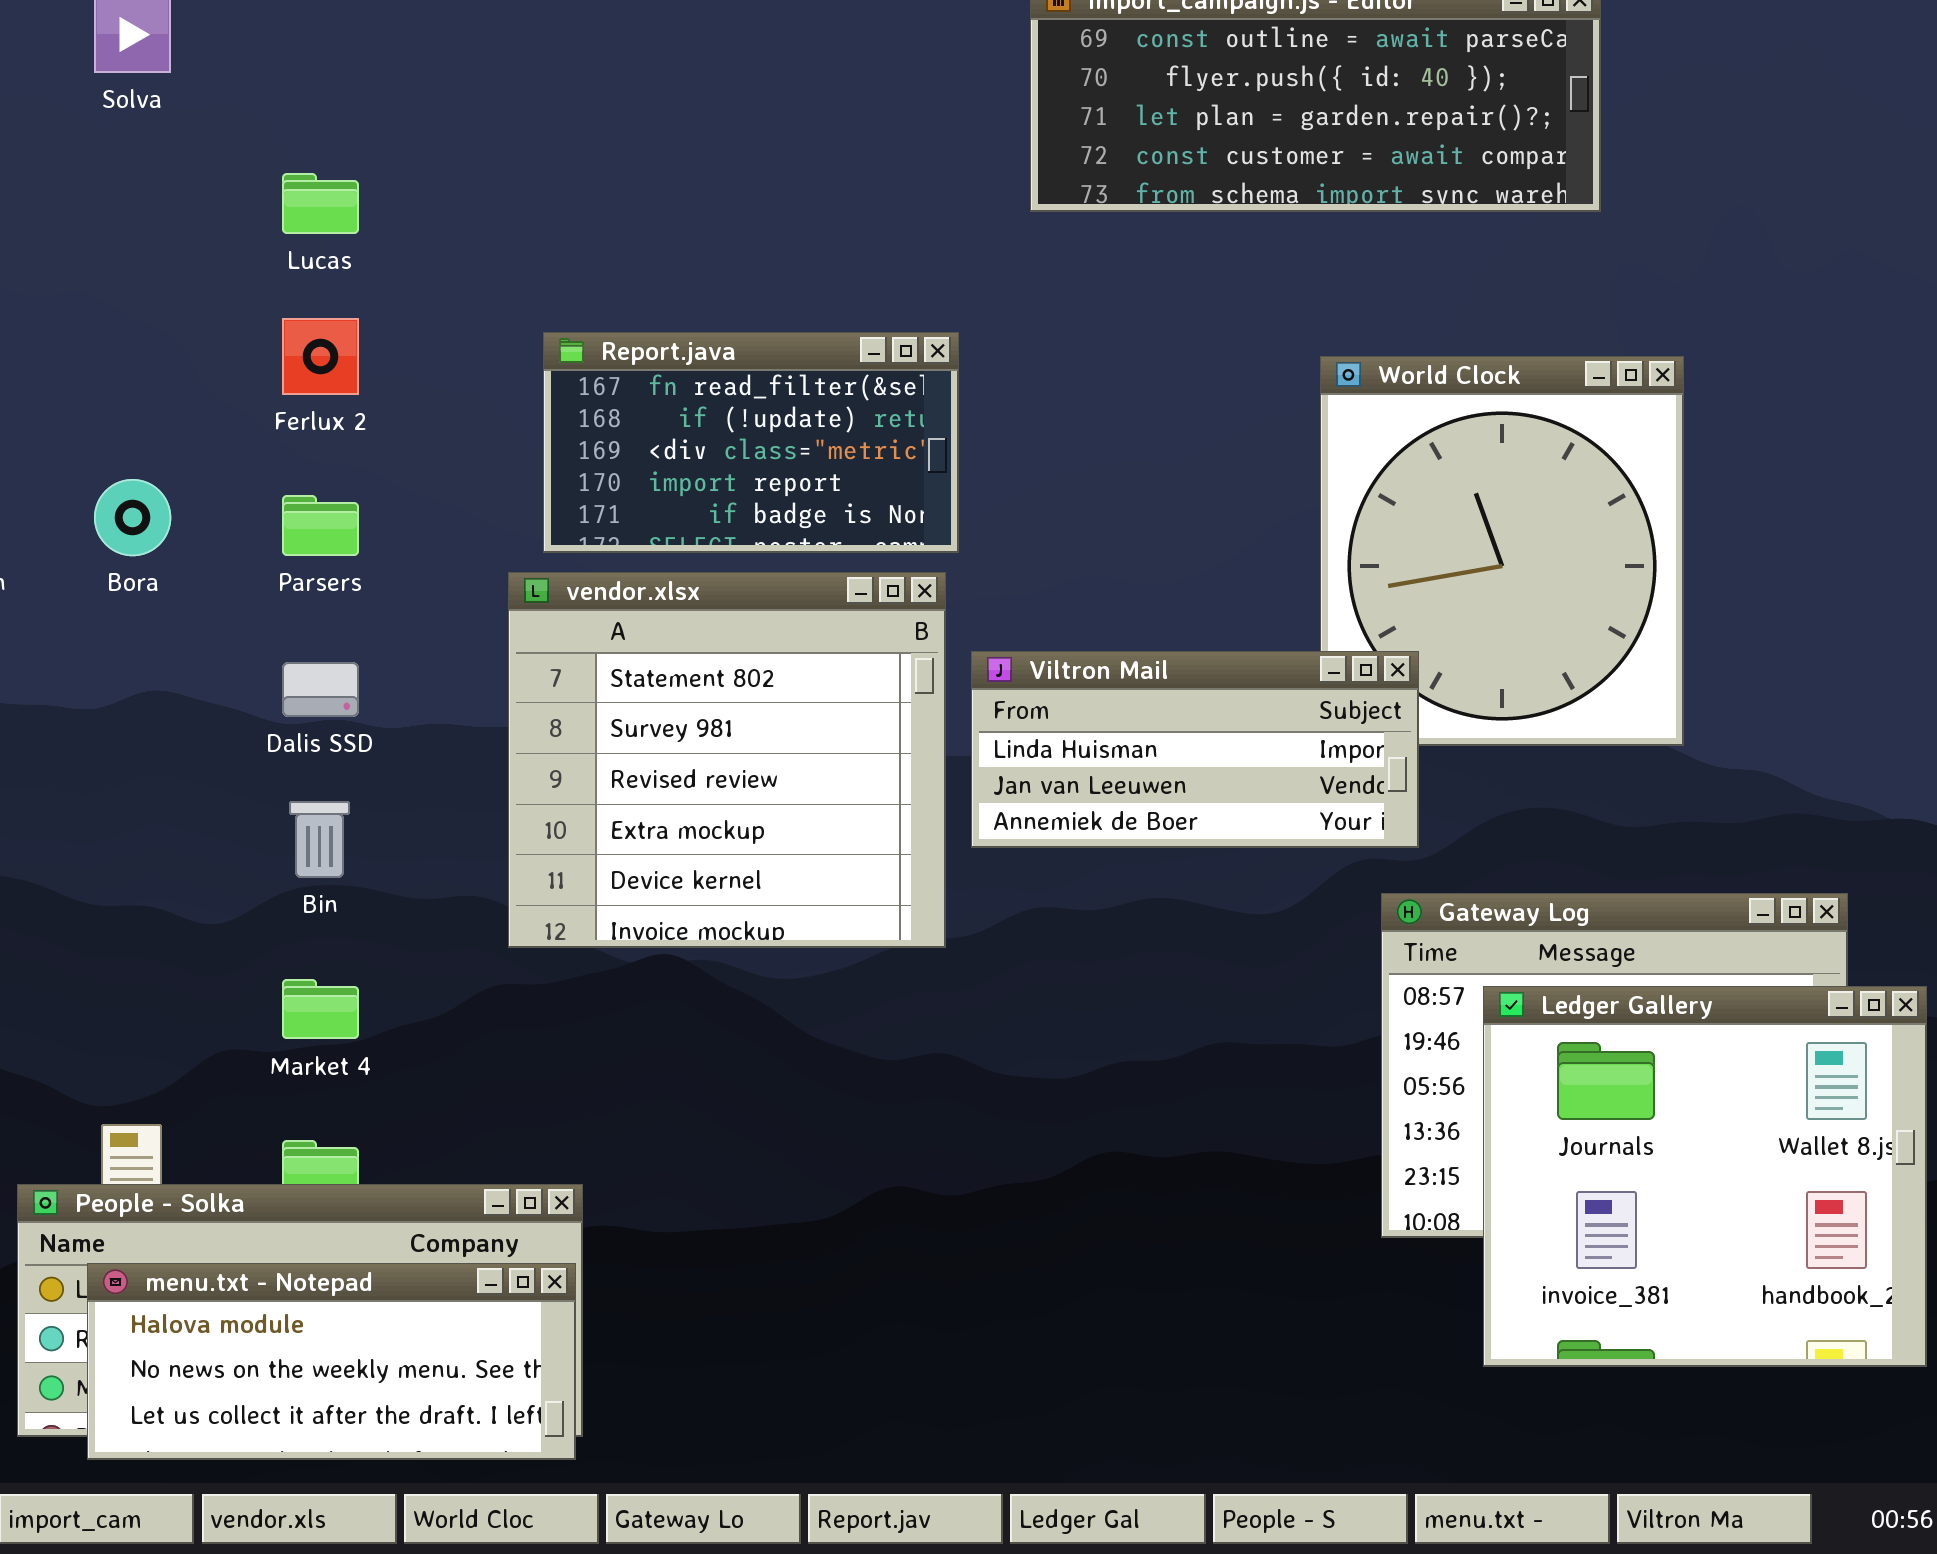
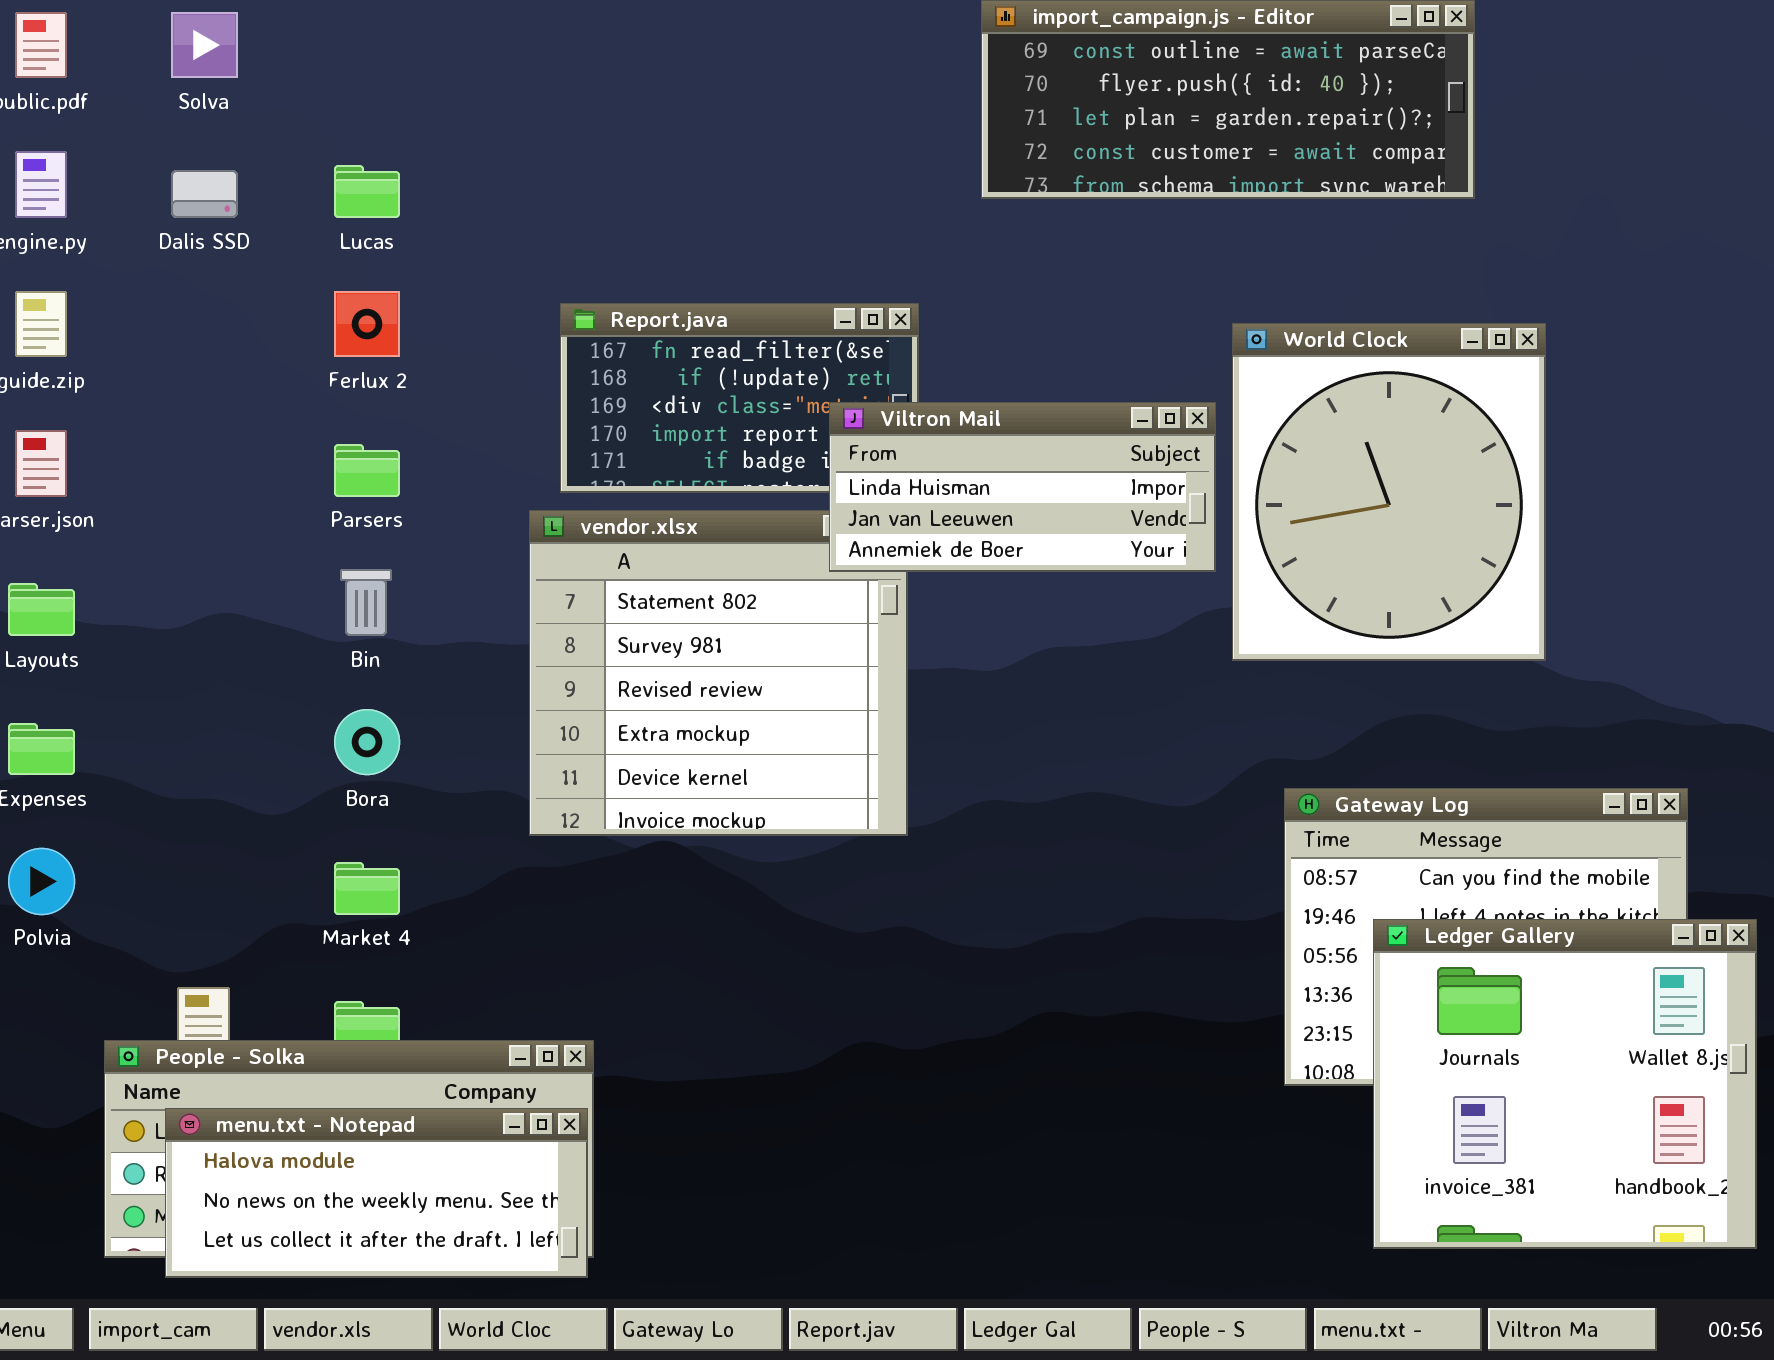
Bora: [94,479,171,556] -> [334,709,400,775], moved
Viltron Mail: [971,651,1419,848] -> [829,402,1216,572], moved
Dalis SSD: [282,662,359,717] -> [171,170,238,218], moved
Bin: [289,801,350,878] -> [340,569,392,636], moved
Ledger Gallery: [1483,986,1927,1367] -> [1373,919,1757,1249], moved

